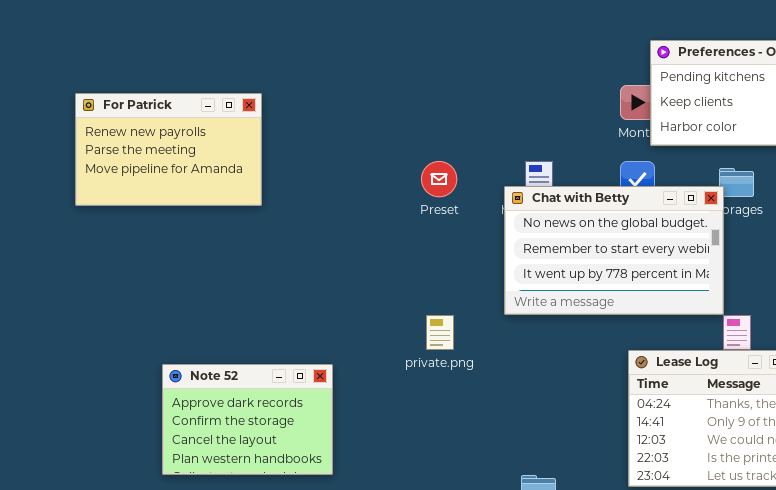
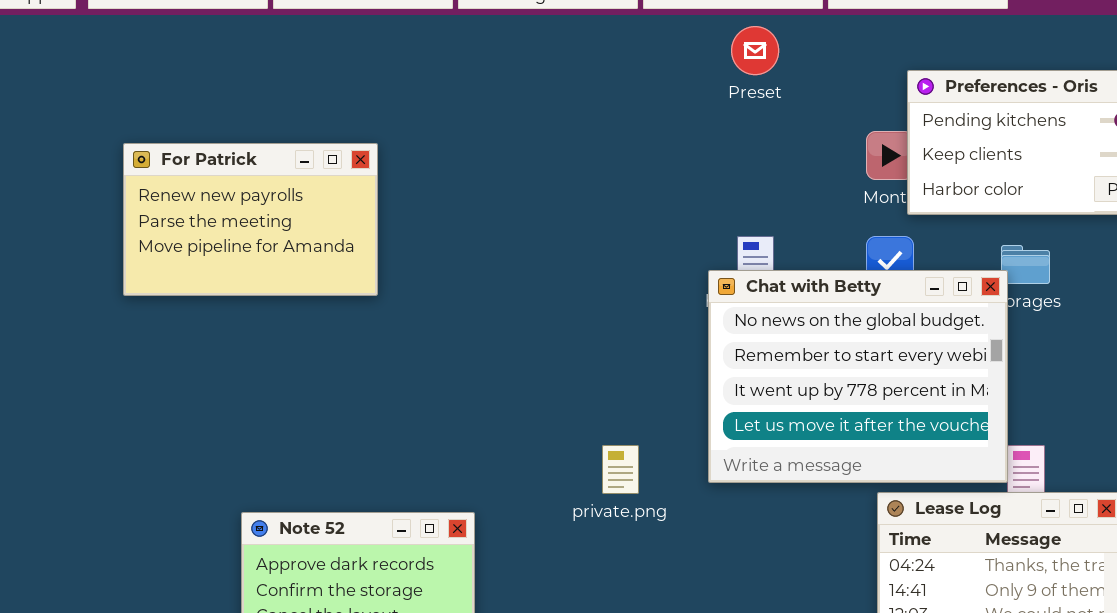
Preset: [421,161,457,197] -> [731,26,779,75], moved
Chat with Betty: [504,186,724,315] -> [708,270,1008,483], resized

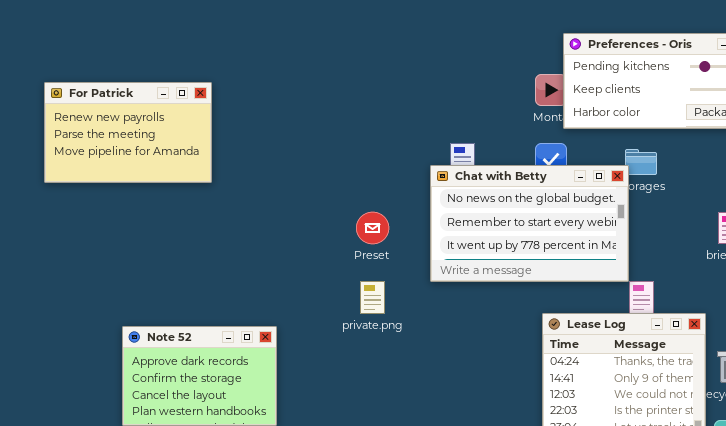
Preset: [731,26,779,75] -> [356,212,389,244], moved
Chat with Betty: [708,270,1008,483] -> [430,165,629,282], resized

